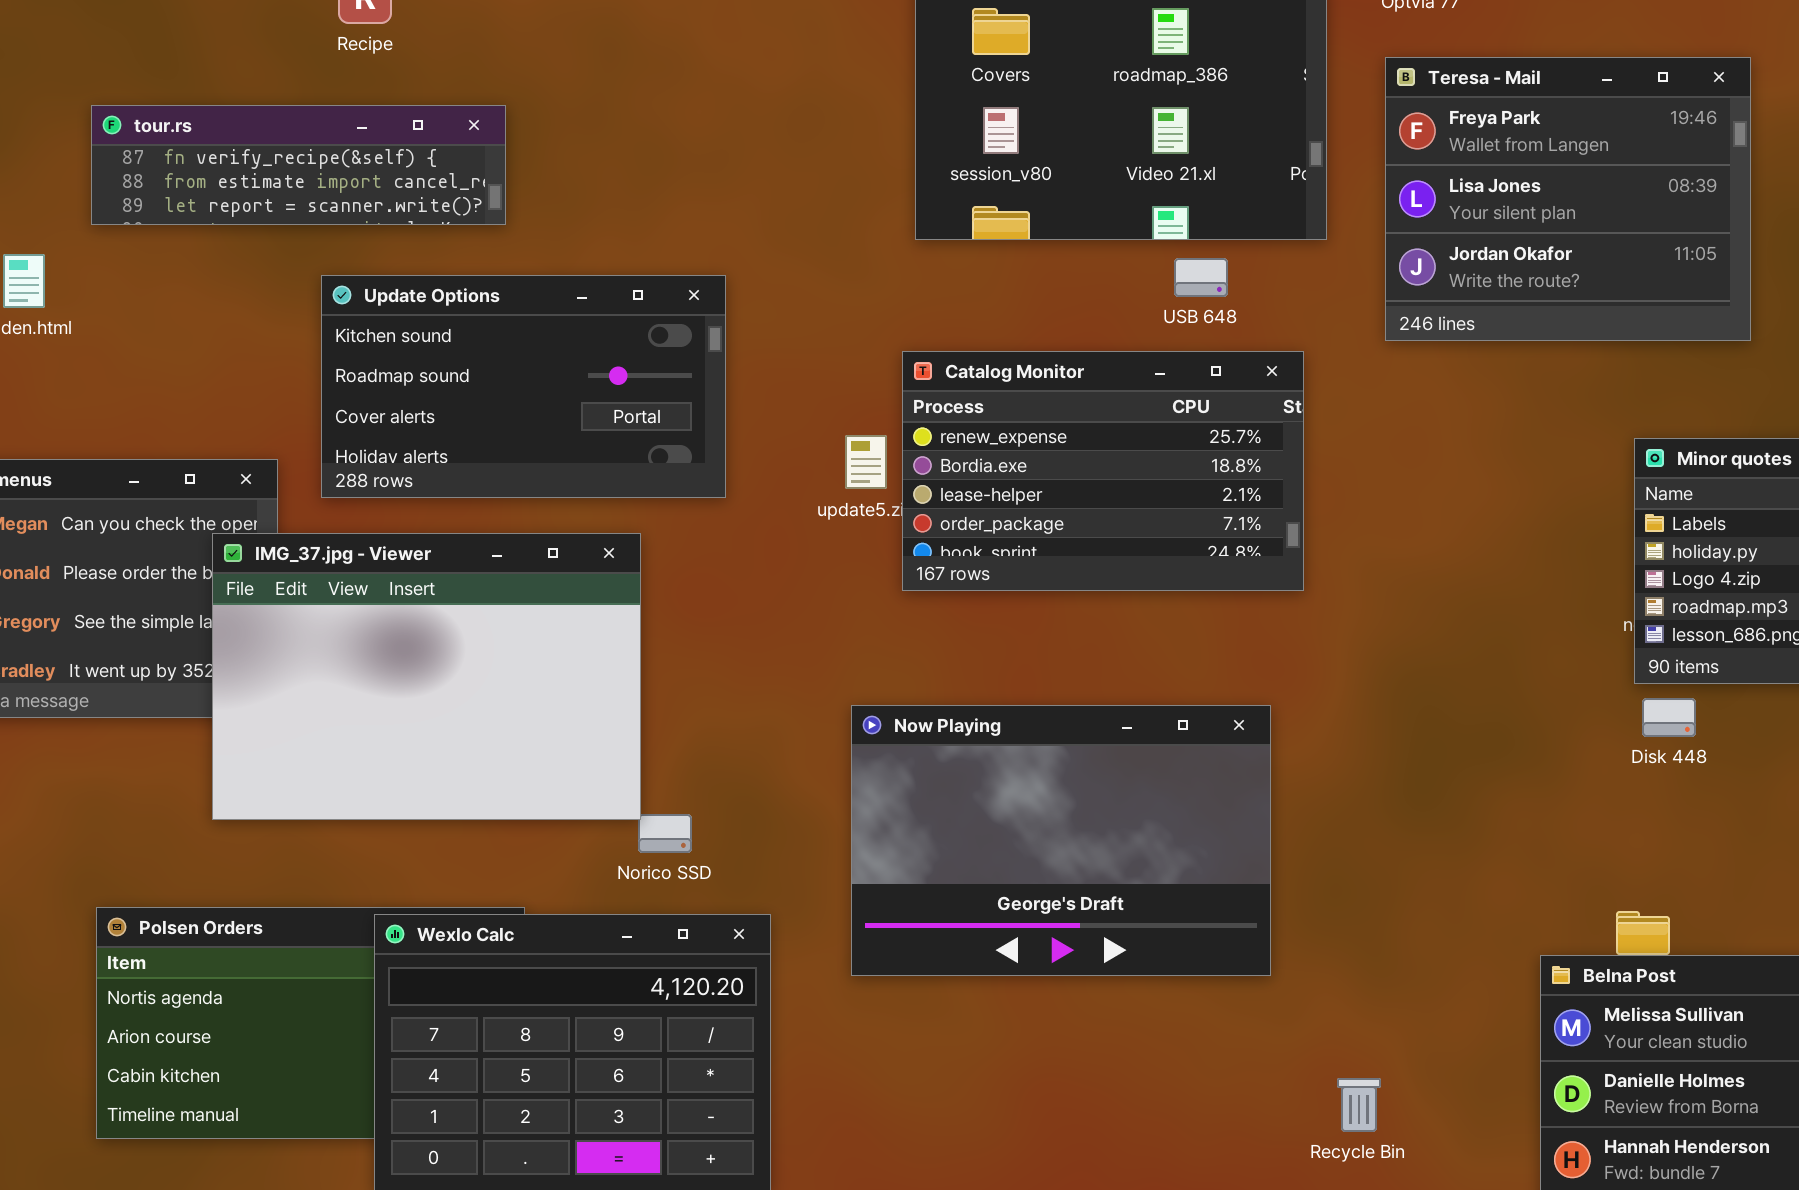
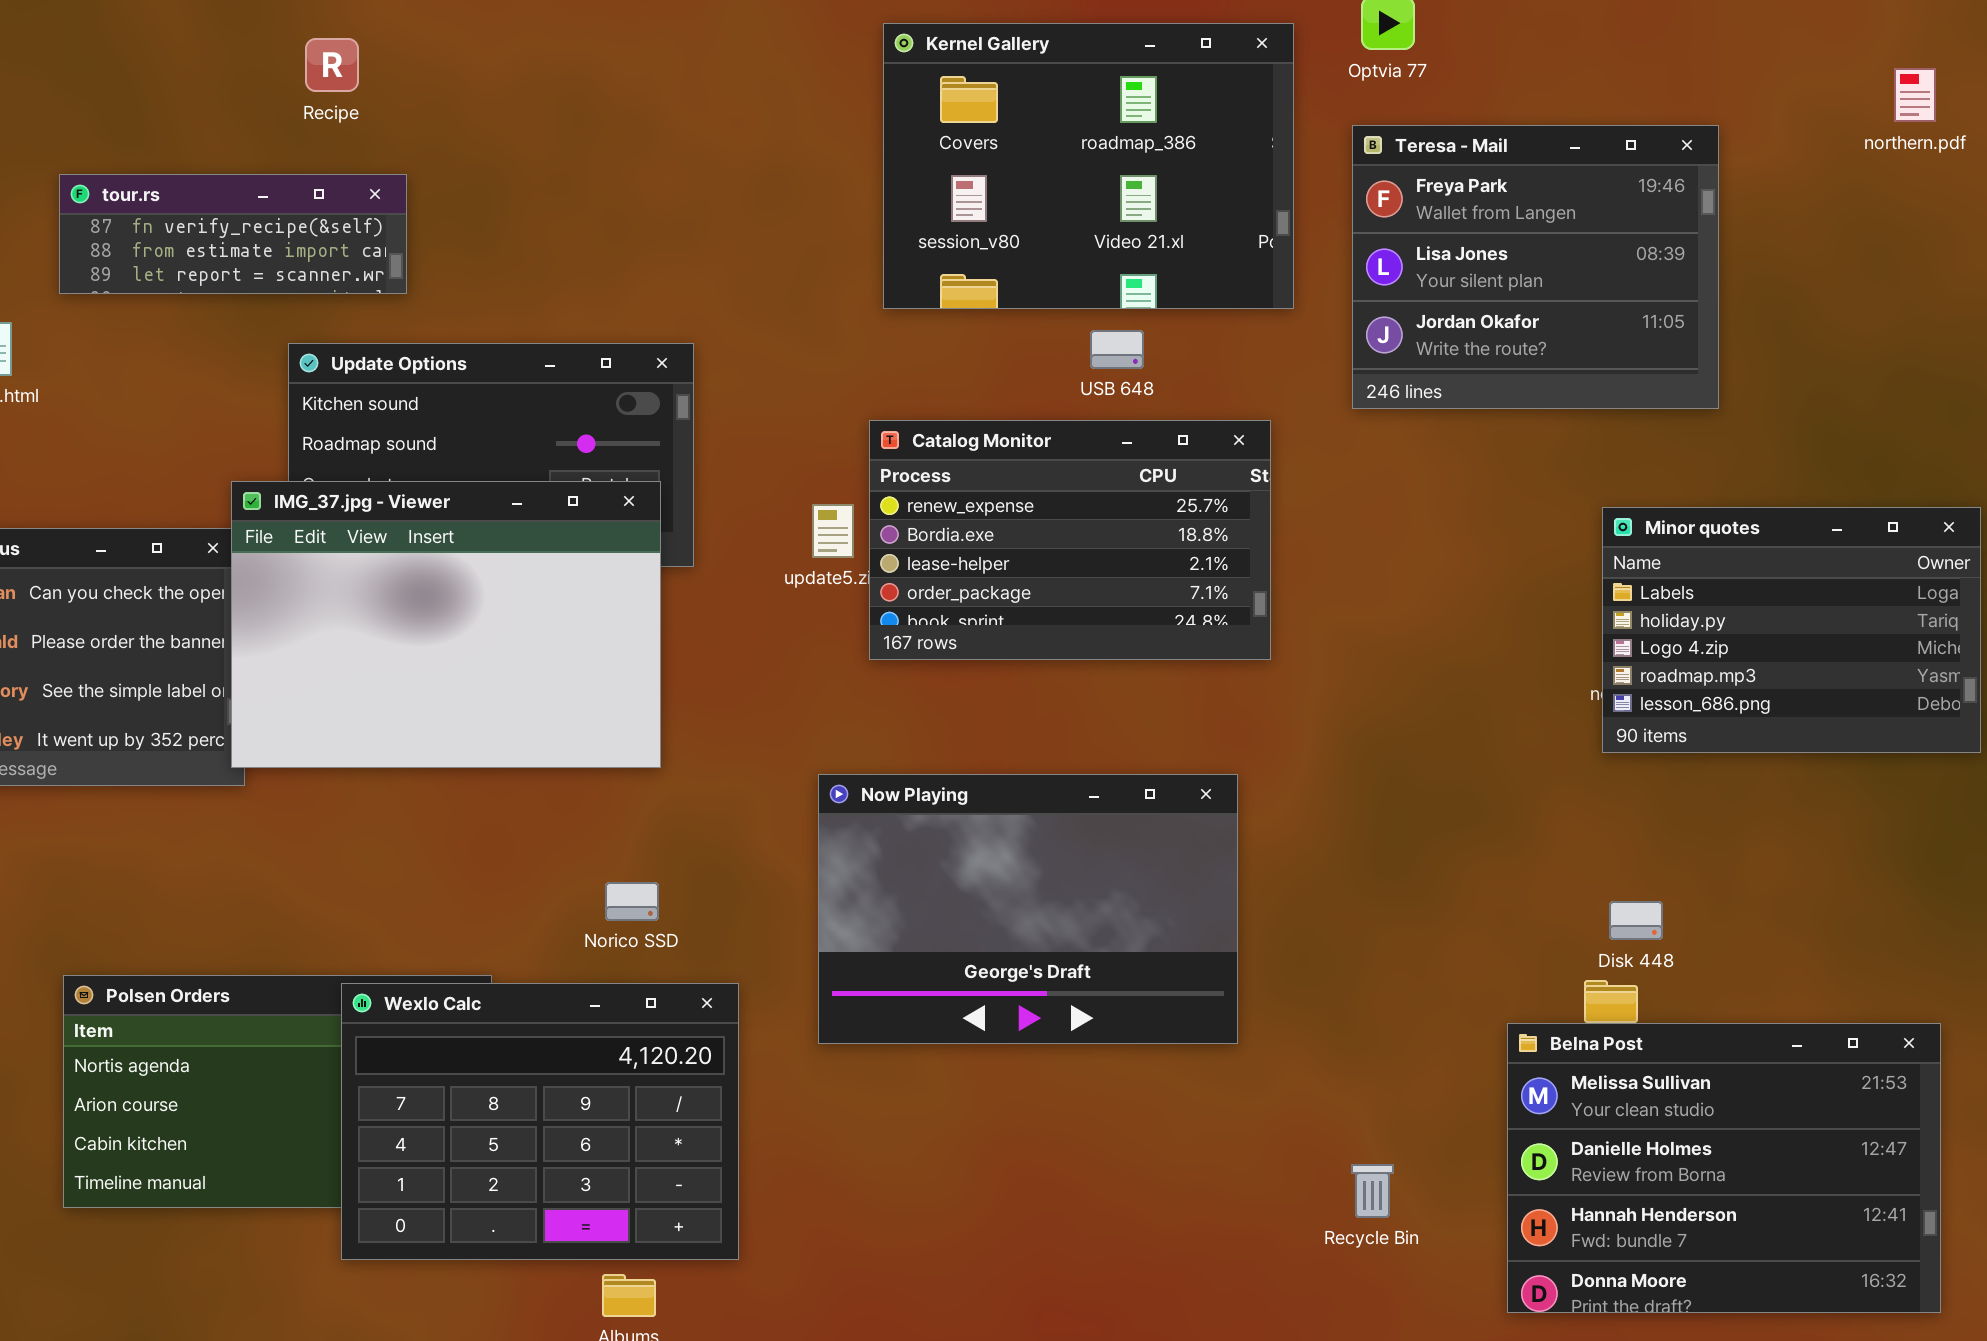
tour.rs: [91,105,506,225] -> [59,174,407,294], resized
USB 648: [1174,258,1228,297] -> [1090,330,1144,369], moved
IMG_37.jpg - Viewer: [212,533,641,820] -> [231,481,661,768], moved
Disk 448: [1642,698,1696,737] -> [1609,901,1663,940], moved
Recycle Bin: [1337,1078,1381,1132] -> [1351,1164,1394,1218], moved

